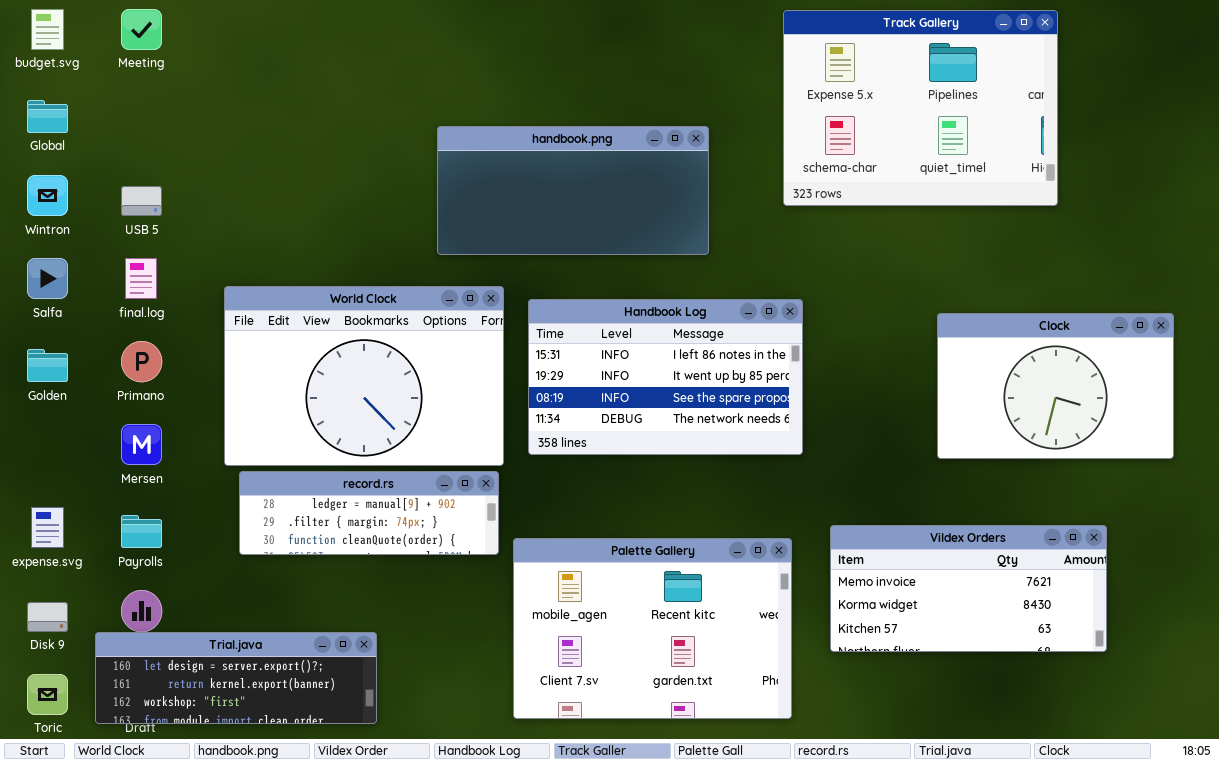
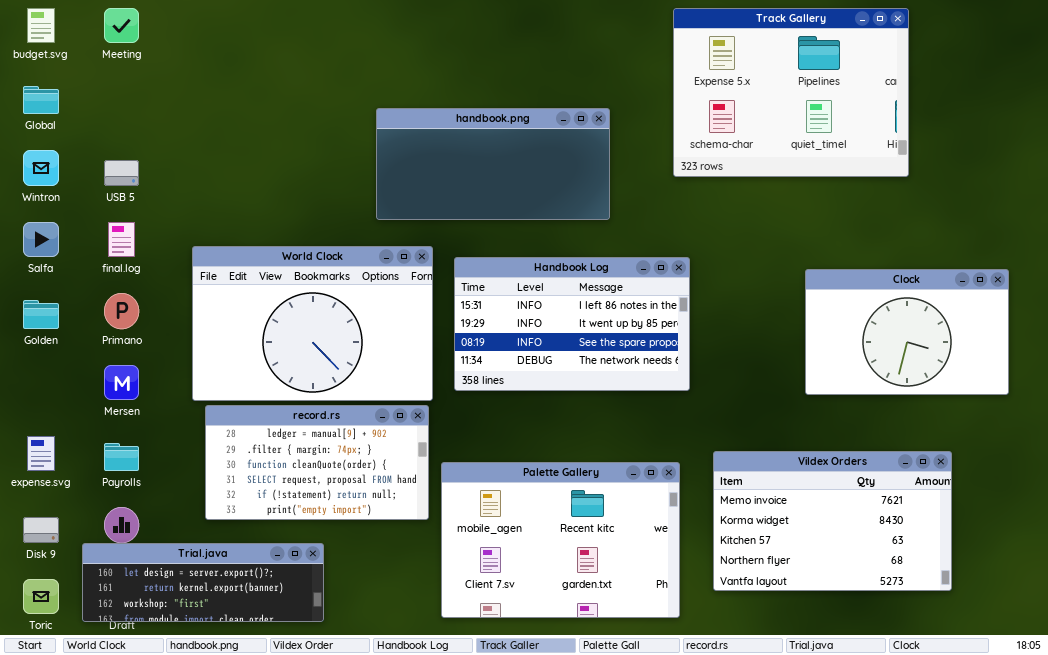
record.rs: [239,471,499,555] -> [205,405,429,520], resized
Vildex Orders: [830,525,1107,652] -> [713,451,952,591], resized

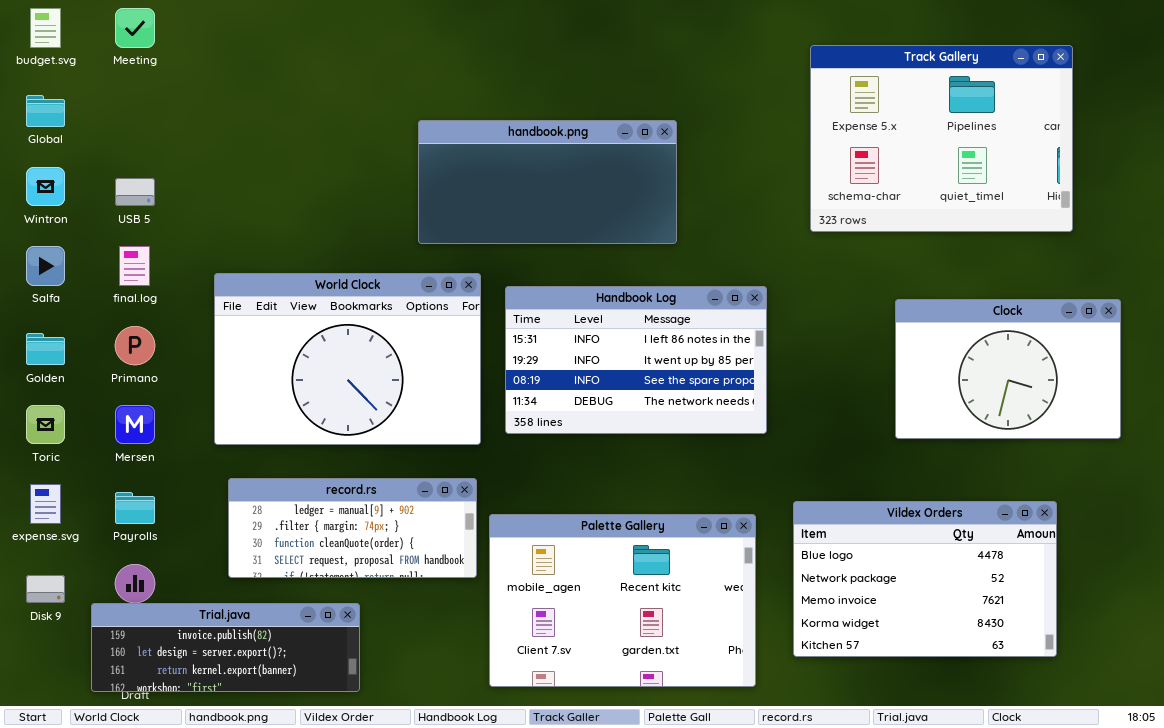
Track Gallery: [673,8,909,177] -> [810,45,1073,232], moved
record.rs: [205,405,429,520] -> [228,478,477,578], resized
Vildex Orders: [713,451,952,591] -> [793,501,1057,657], scrolled up 2 rows
Trial.java: [82,543,324,622] -> [91,603,360,692], scrolled up 1 row
Toric: [23,579,59,614] -> [26,405,65,444], moved

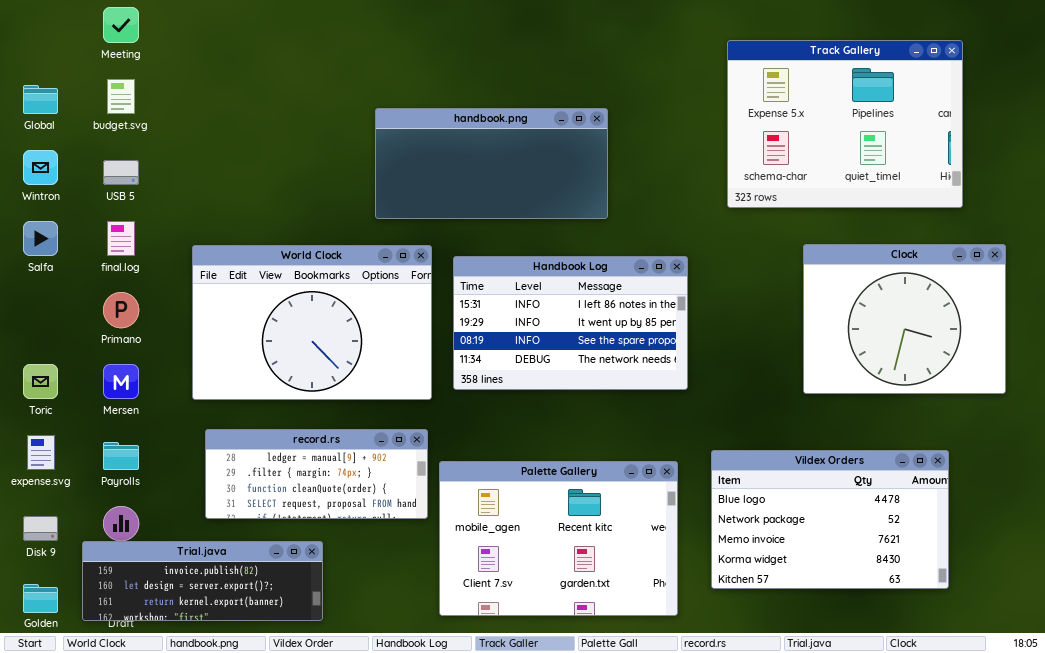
budget.svg: [30,8,61,48] -> [107,79,135,114], moved
Clock: [895,299,1121,439] -> [803,244,1006,394], resized
Golden: [26,333,65,365] -> [23,584,58,613], moved

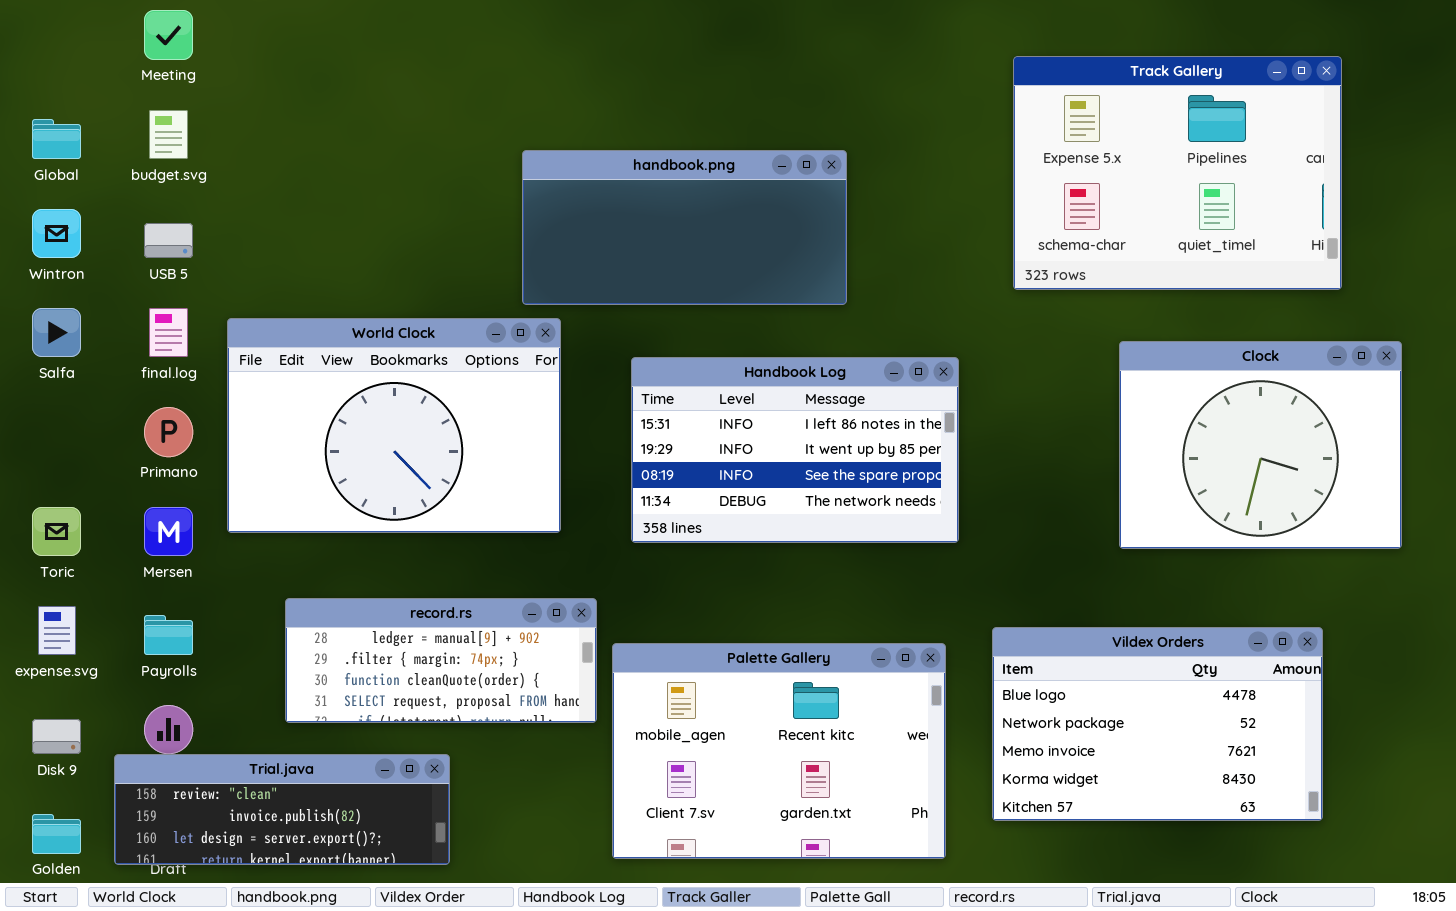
World Clock: [192,245,432,400] -> [227,318,561,533], moved
Trial.java: [82,541,323,621] -> [114,754,450,865], scrolled up 1 row

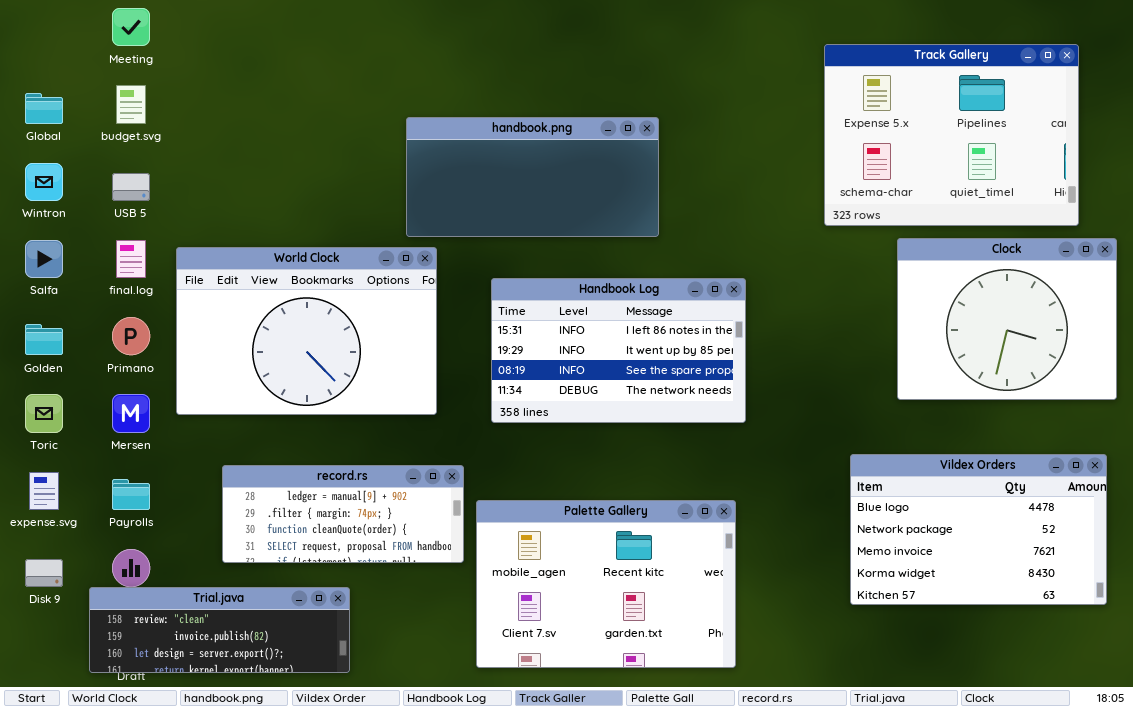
Track Gallery: [1013,56,1342,290] -> [824,44,1079,226], moved
Clock: [1119,341,1402,549] -> [897,238,1117,400], moved
Vildex Orders: [992,627,1323,821] -> [850,454,1107,605], moved
Golden: [32,814,81,854] -> [25,324,63,355], moved

